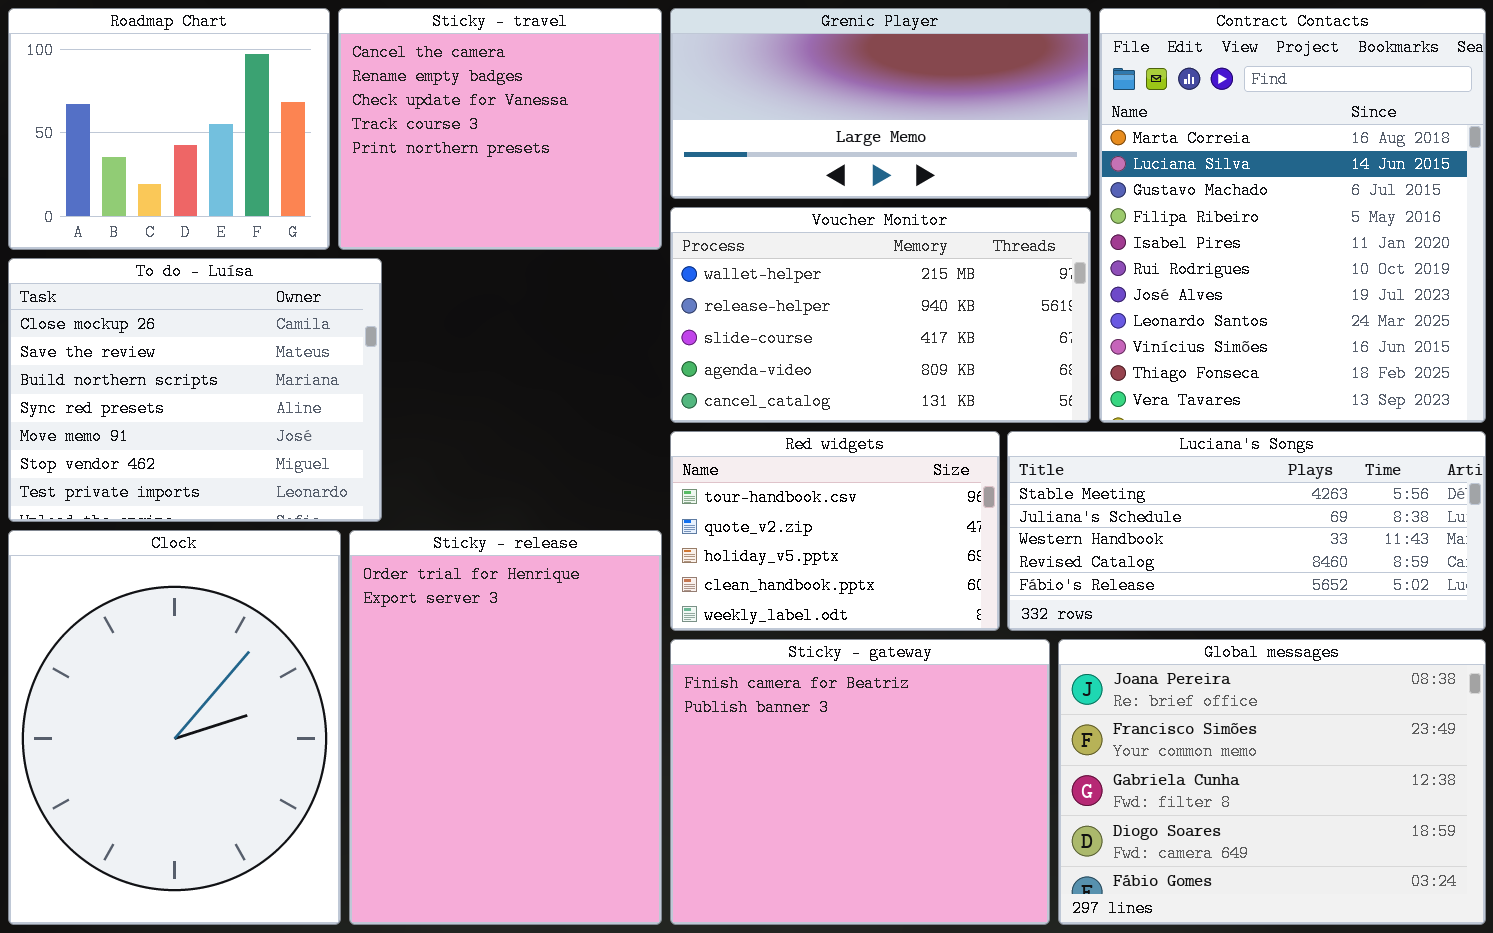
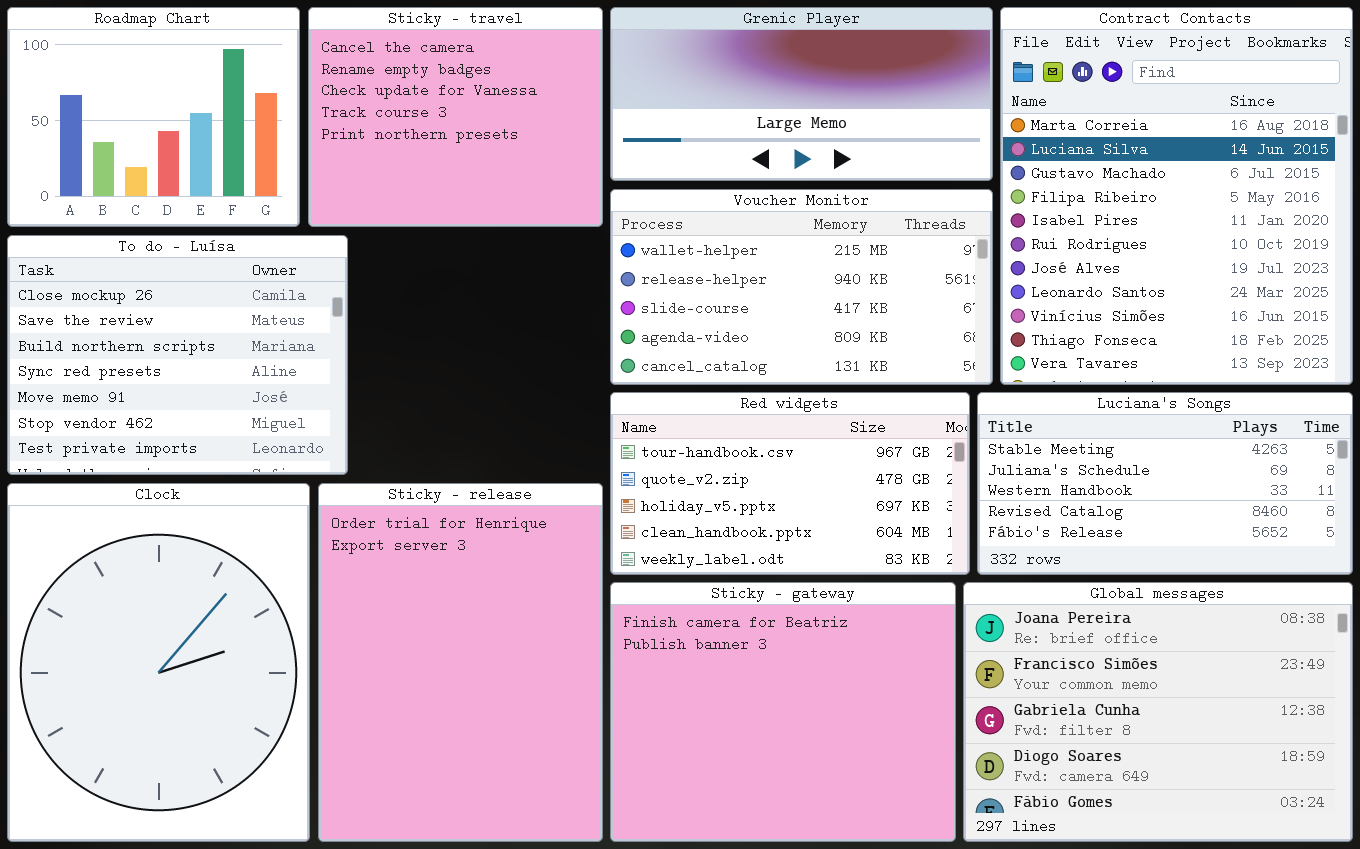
Red widgets: [670,431,1000,631] -> [610,392,970,575], resized
Luciana's Songs: [1007,431,1486,631] -> [977,392,1353,575], resized

